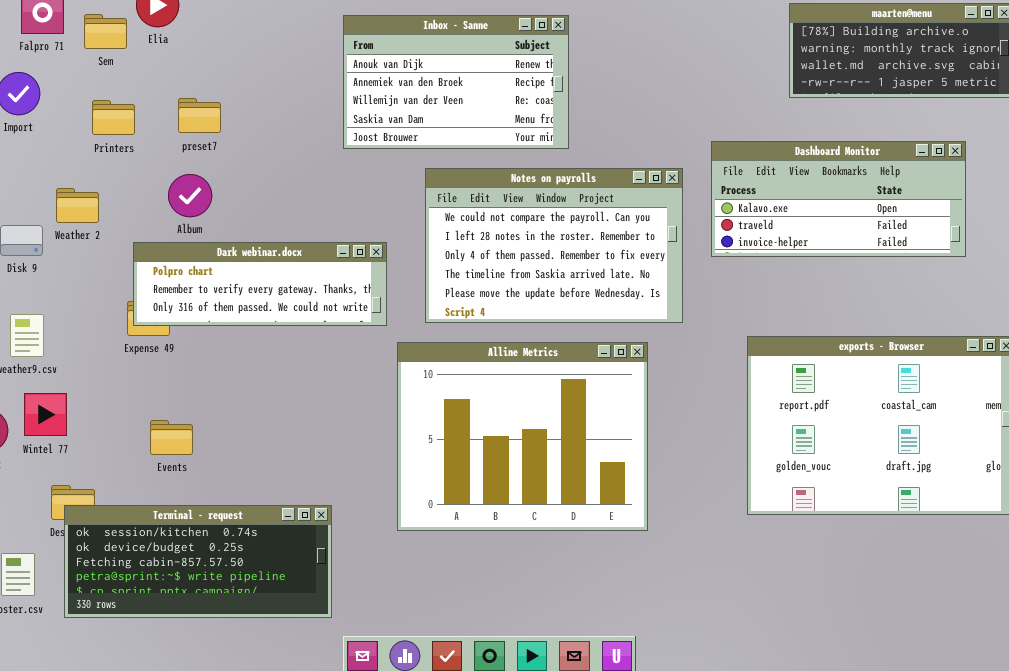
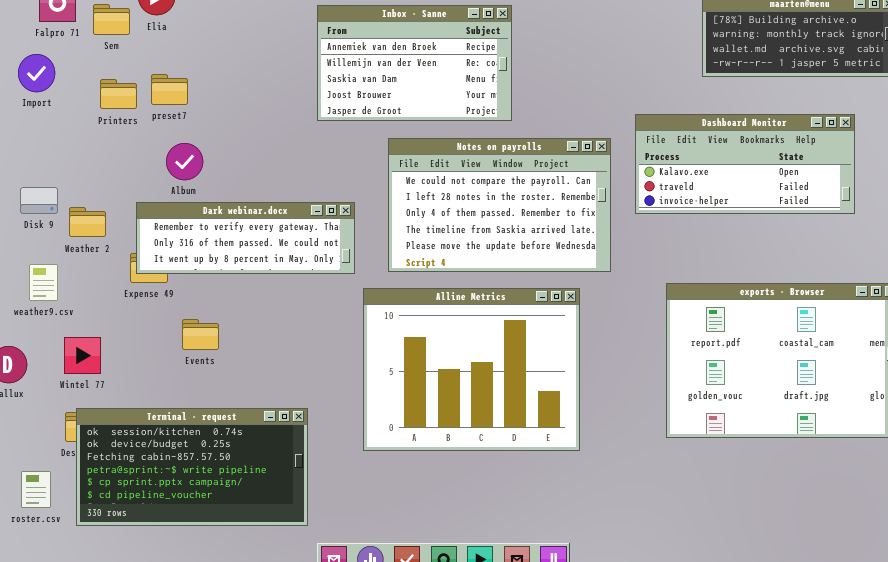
Inbox - Sanne: [343,15,569,149] -> [317,5,512,121], scrolled down 1 row
preset7: [178,98,221,133] -> [151,74,188,105], moved
Weather 2: [56,188,99,223] -> [69,207,106,237], moved
Dark webinar.docx: [133,242,387,326] -> [136,202,355,274], scrolled down 1 row
Wintel 77: [24,393,67,436] -> [64,337,101,374], moved
Events: [150,420,193,455] -> [182,319,219,350], moved
Terminal - request: [64,505,332,618] -> [76,408,308,526], resized

